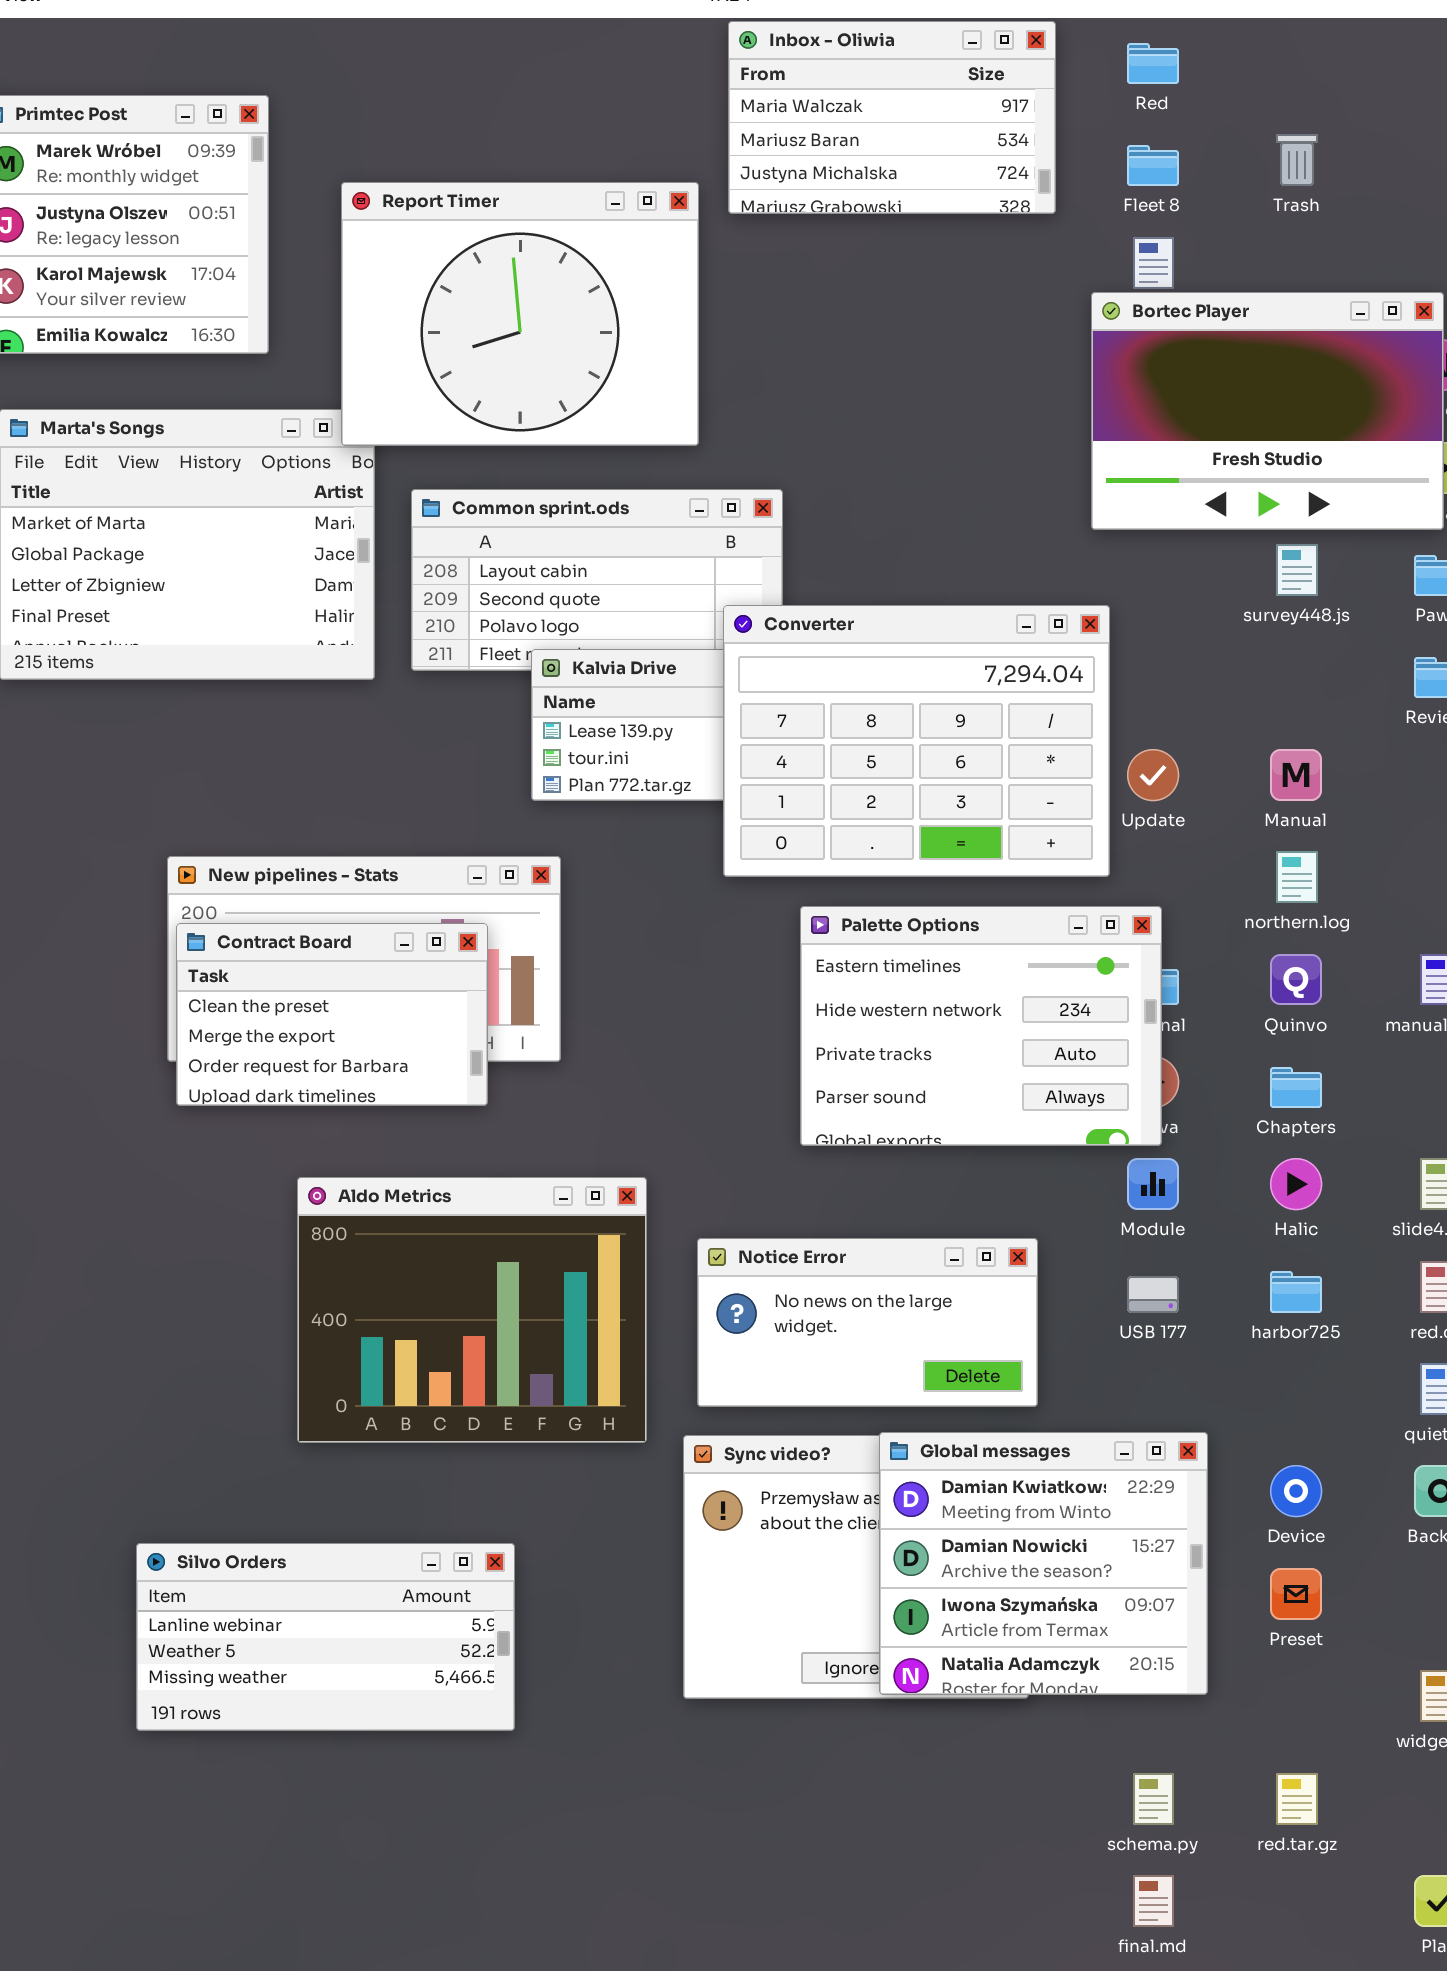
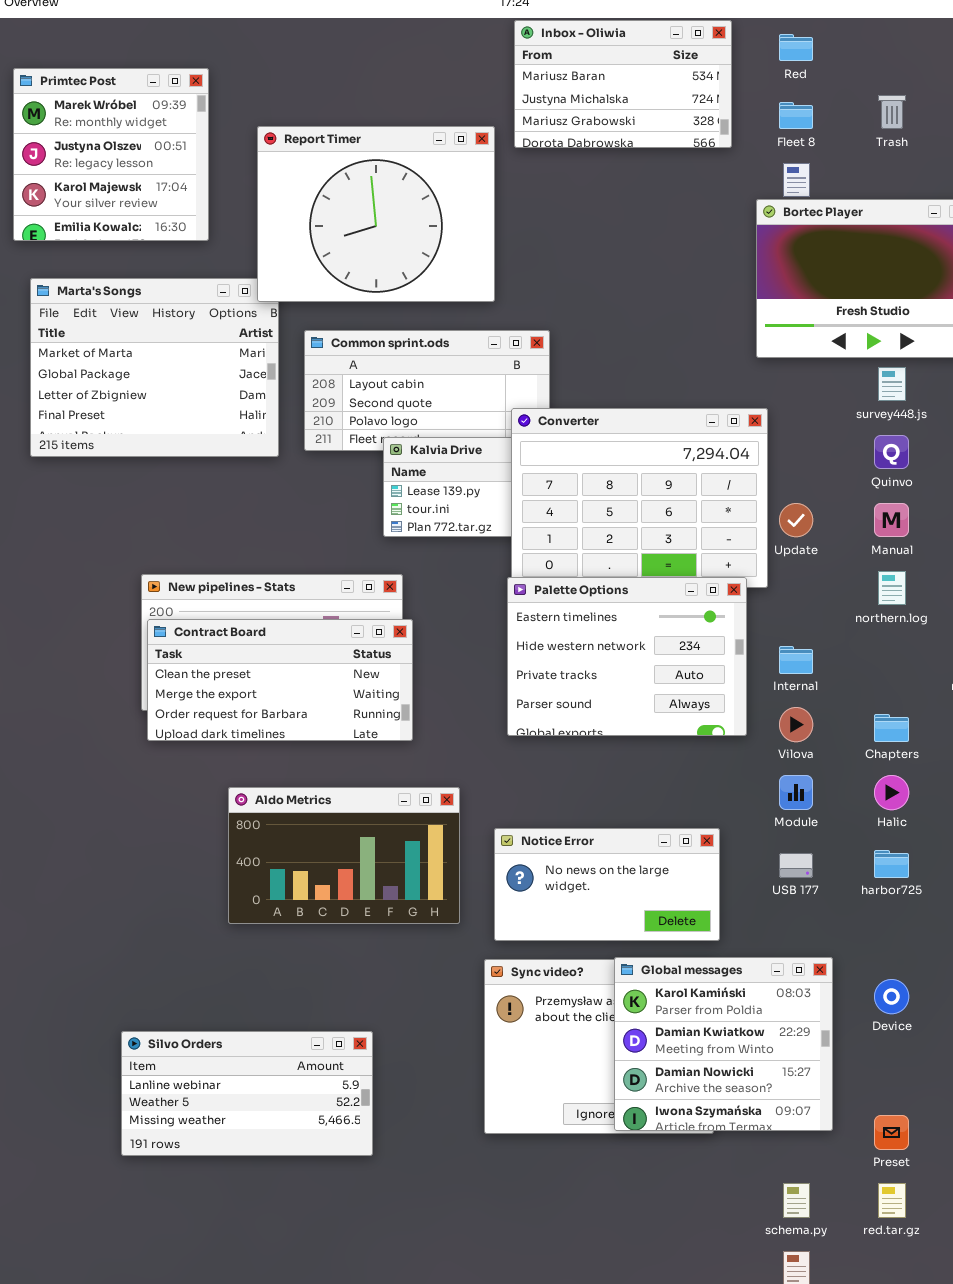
Inbox - Oliwia: [728,21,1056,214] -> [514,20,732,148], scrolled down 1 row
Palette Options: [800,906,1162,1146] -> [507,577,747,736], moved
Contract Board: [176,923,488,1106] -> [147,619,413,741], resized
Quinvo: [1270,954,1322,1005] -> [874,435,909,469], moved
Aldo Metrics: [297,1177,647,1443] -> [228,787,460,924], resized
Global messages: [879,1432,1208,1695] -> [614,957,833,1131], scrolled up 1 row
Preset: [1270,1568,1322,1620] -> [874,1115,909,1150], moved

